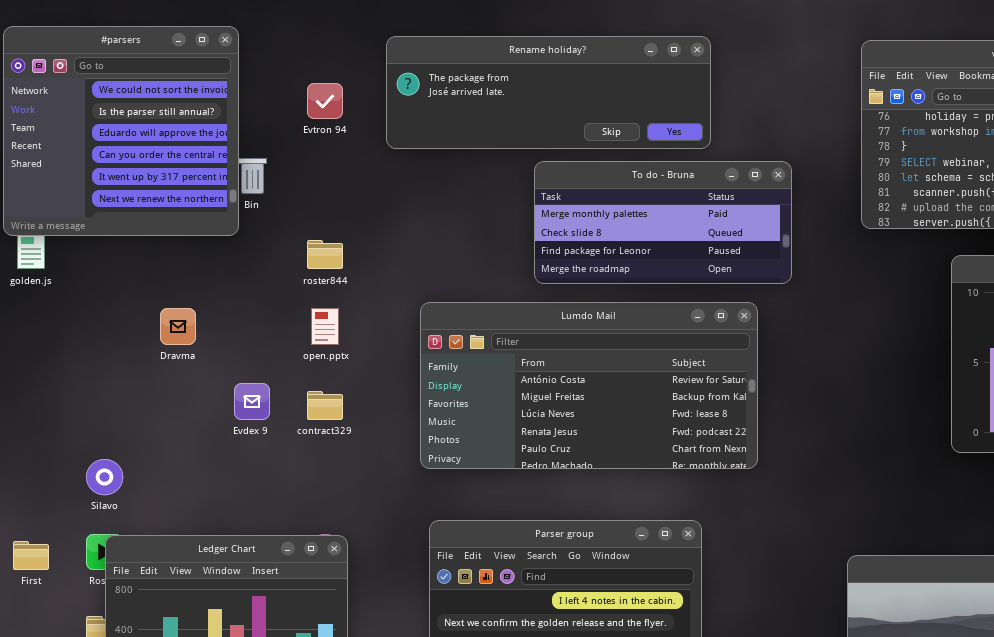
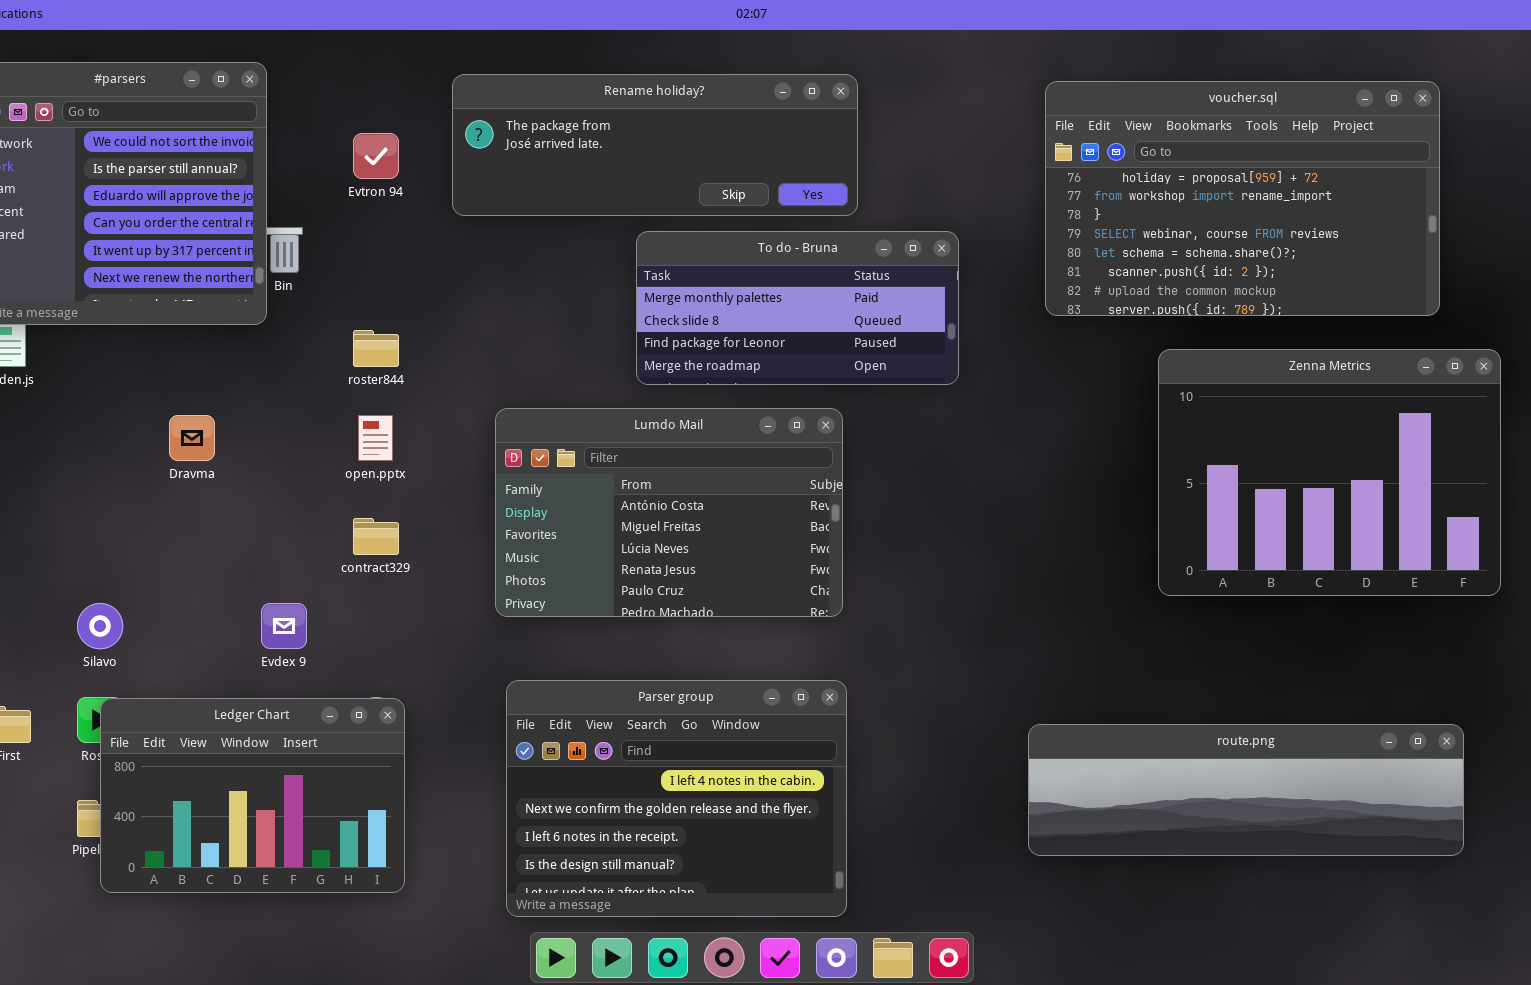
Lumdo Mail: [420,302,758,469] -> [495,408,843,617], resized
Evdex 9: [234,383,270,420] -> [261,603,307,649], moved

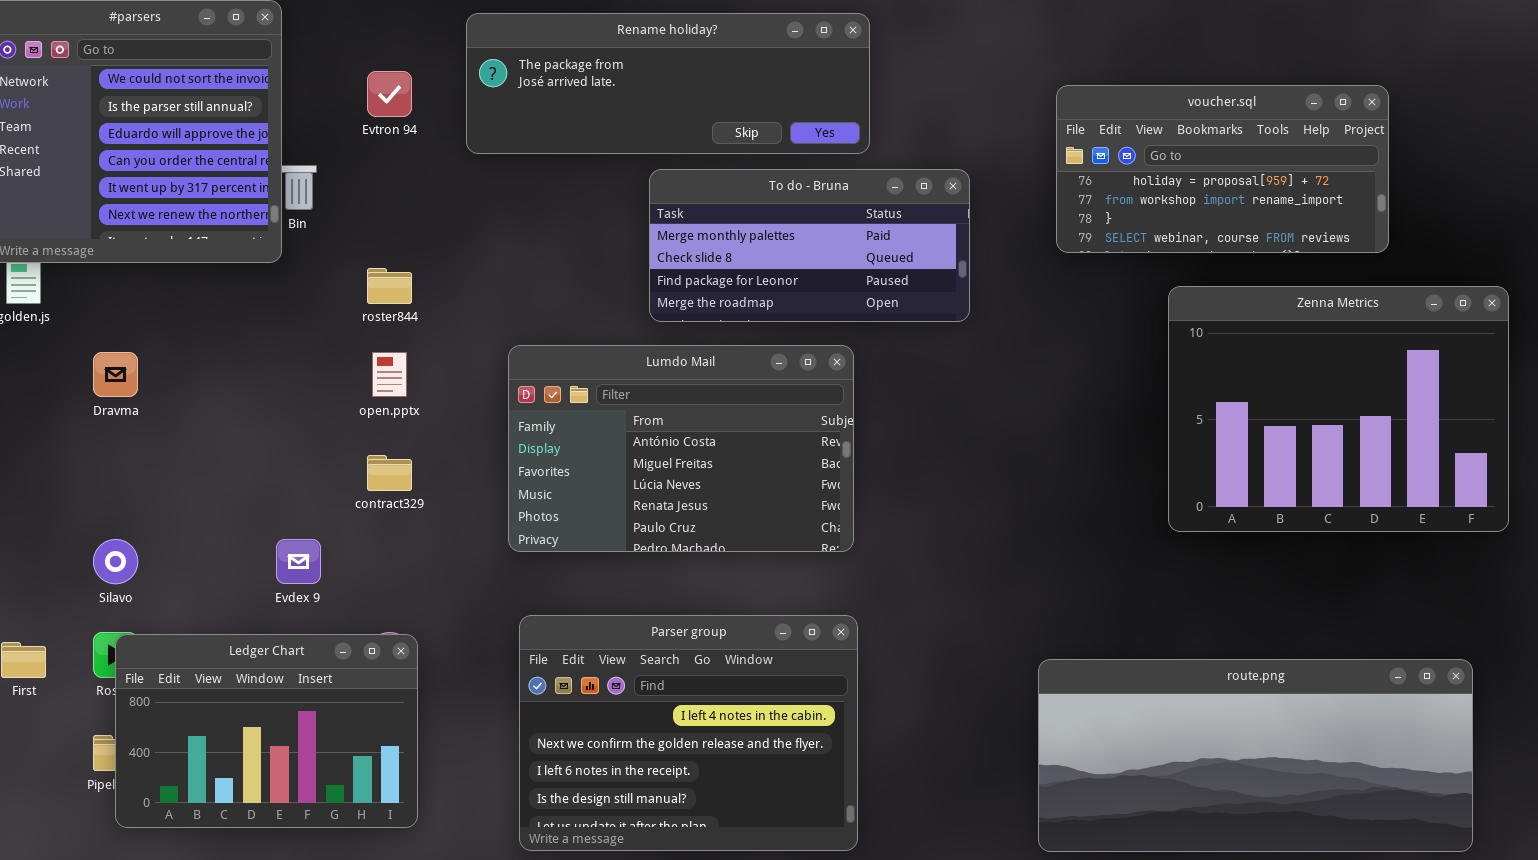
voucher.sql: [1045,81,1440,316] -> [1056,85,1389,253], resized
Dravma: [169,415,215,461] -> [93,352,138,397], moved
route.png: [1028,724,1464,856] -> [1038,659,1473,852], resized

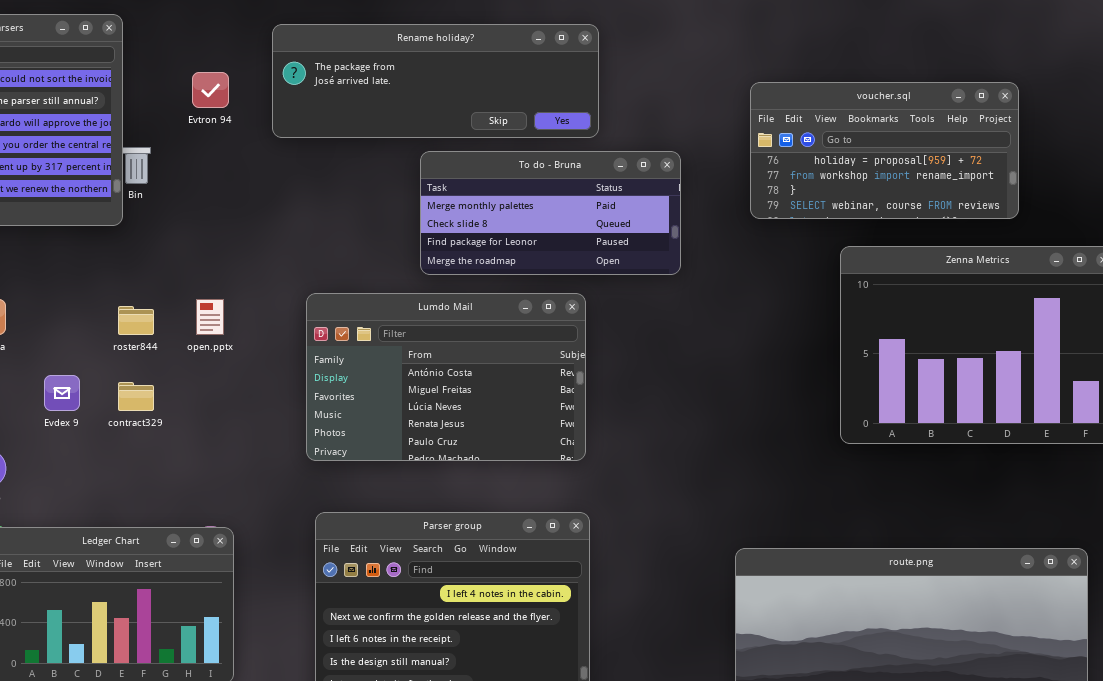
roster844: [367,268,412,304] -> [118,306,154,335], moved
contract329: [367,455,412,491] -> [118,382,154,411], moved
Evdex 9: [276,539,321,584] -> [44,375,80,411], moved

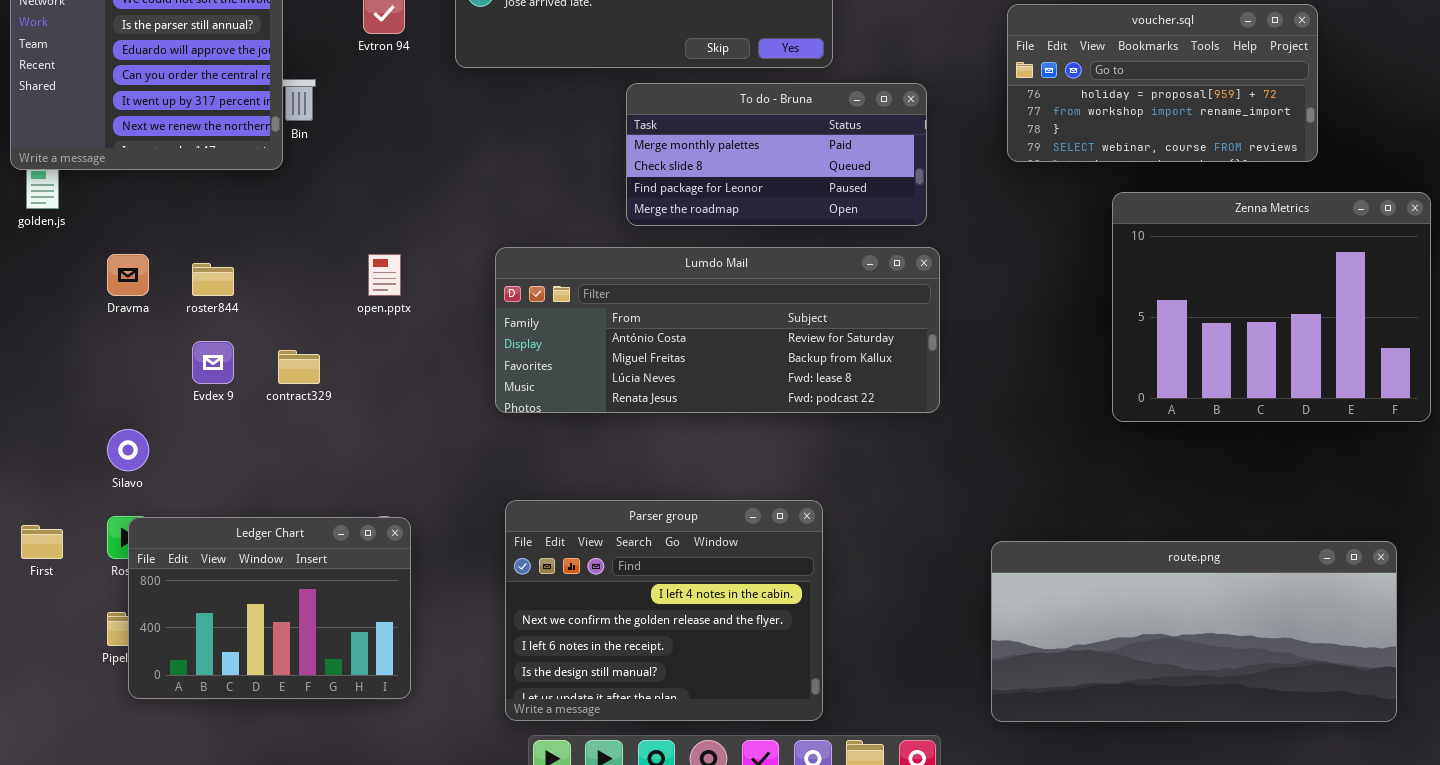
Lumdo Mail: [306,293,586,461] -> [495,247,940,413], resized
roster844: [118,306,154,335] -> [192,263,234,296], moved

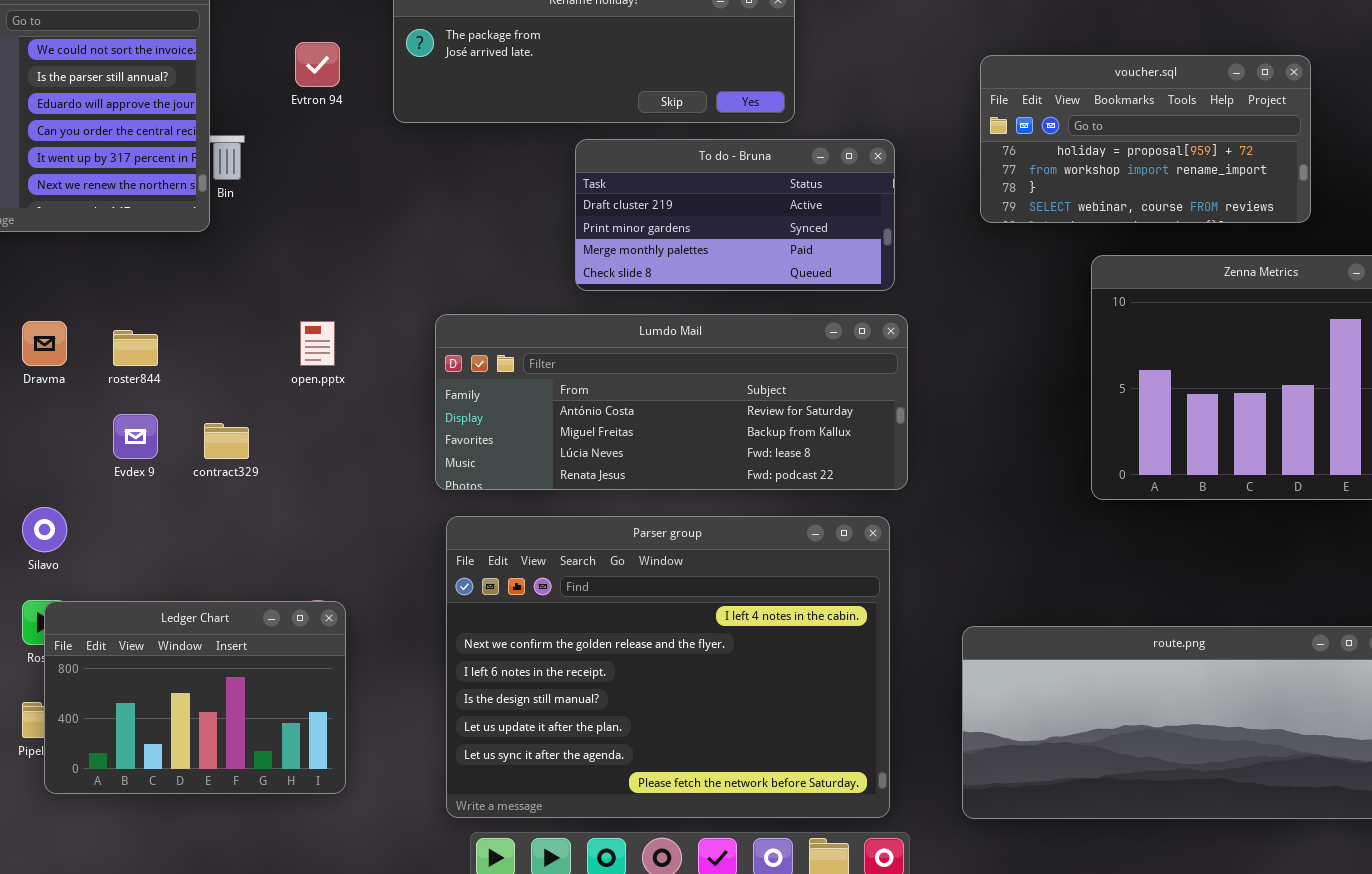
To do - Bruna: [626,83,927,226] -> [575,139,895,291], scrolled up 2 rows
Parser group: [505,500,823,721] -> [446,516,890,818], resized

